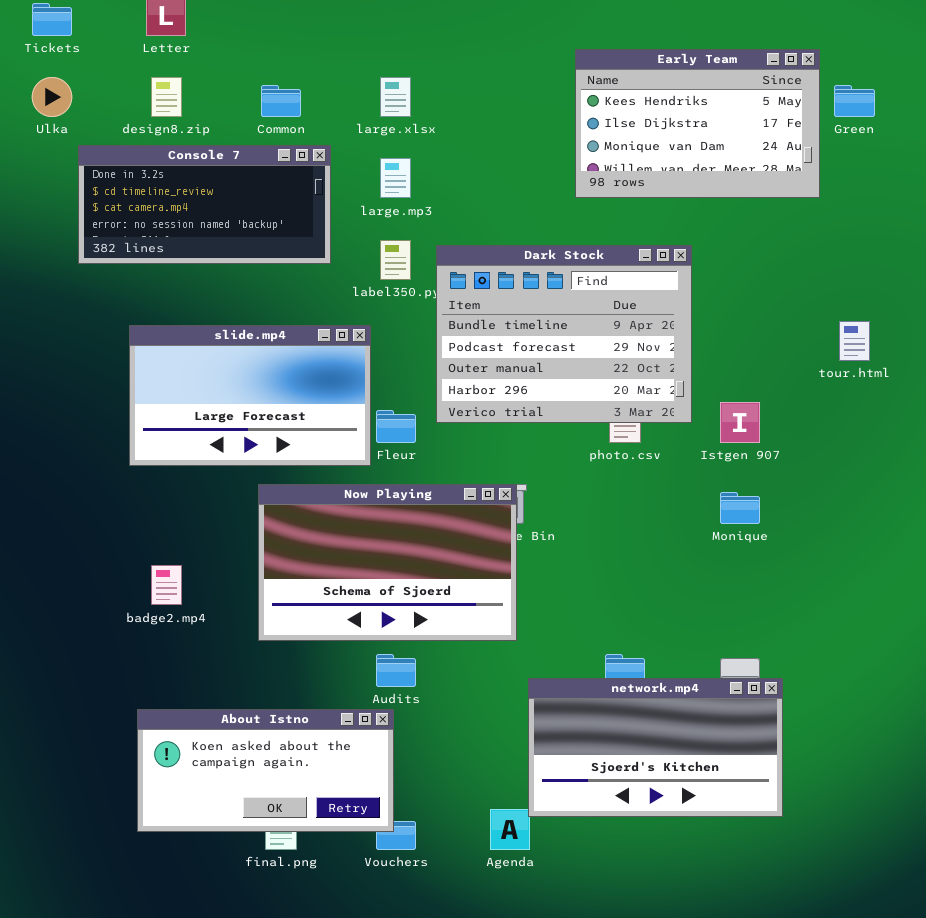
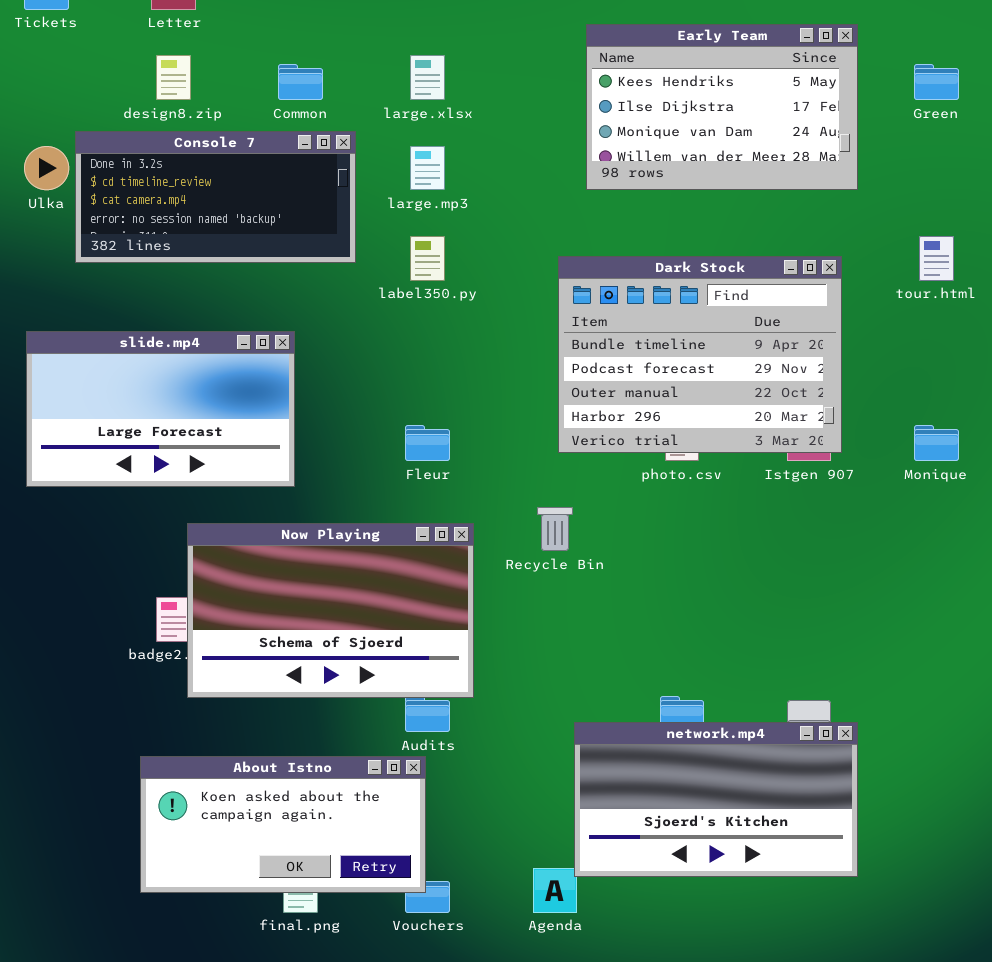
Early Team: [575,49,820,198] -> [586,24,858,190], moved
Ulka: [32,77,72,117] -> [24,146,69,190], moved
Dark Stock: [436,245,692,423] -> [558,256,842,453], moved
tour.html: [839,321,870,361] -> [919,236,954,281], moved
slide.mp4: [129,325,371,466] -> [26,331,295,487], moved
Now Playing: [258,484,517,641] -> [187,523,474,698], moved
Monique: [720,492,760,524] -> [914,425,959,461], moved

